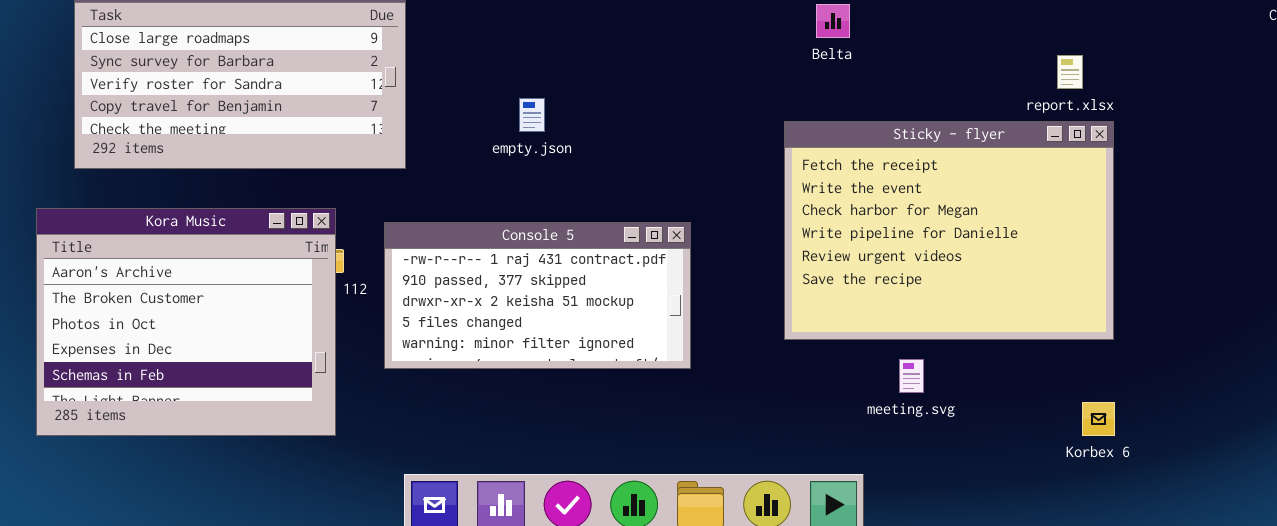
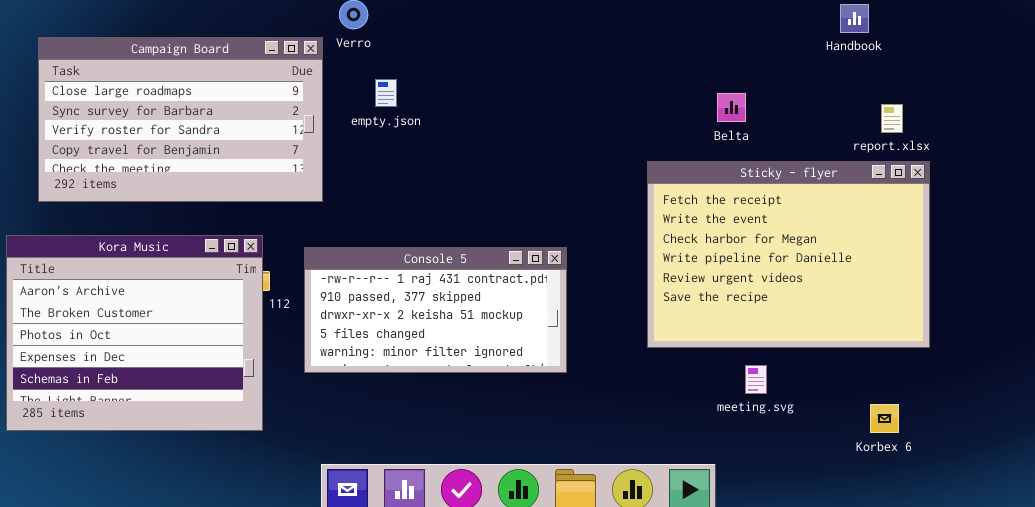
Belta: [816,4,850,38] -> [717,93,746,122], moved
empty.json: [519,98,545,132] -> [375,79,397,107], moved
Korbex 6: [1082,402,1115,436] -> [870,404,899,433], moved

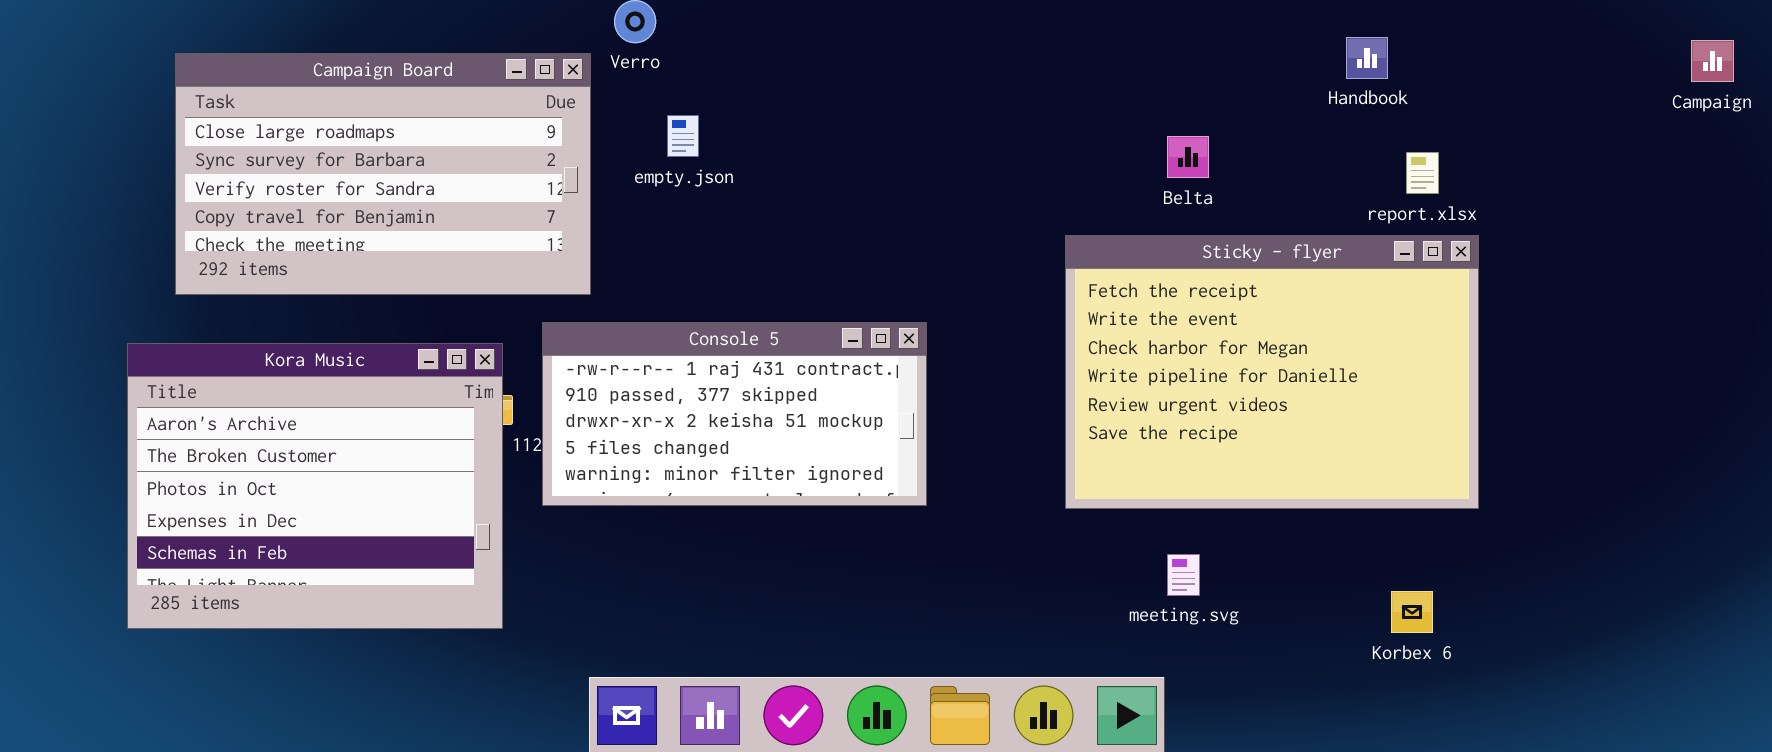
Handbook: [840,4,869,33] -> [1346,37,1388,79], moved
Console 5: [304,247,567,373] -> [542,322,927,506], moved
meeting.svg: [745,365,767,394] -> [1167,554,1200,596], moved

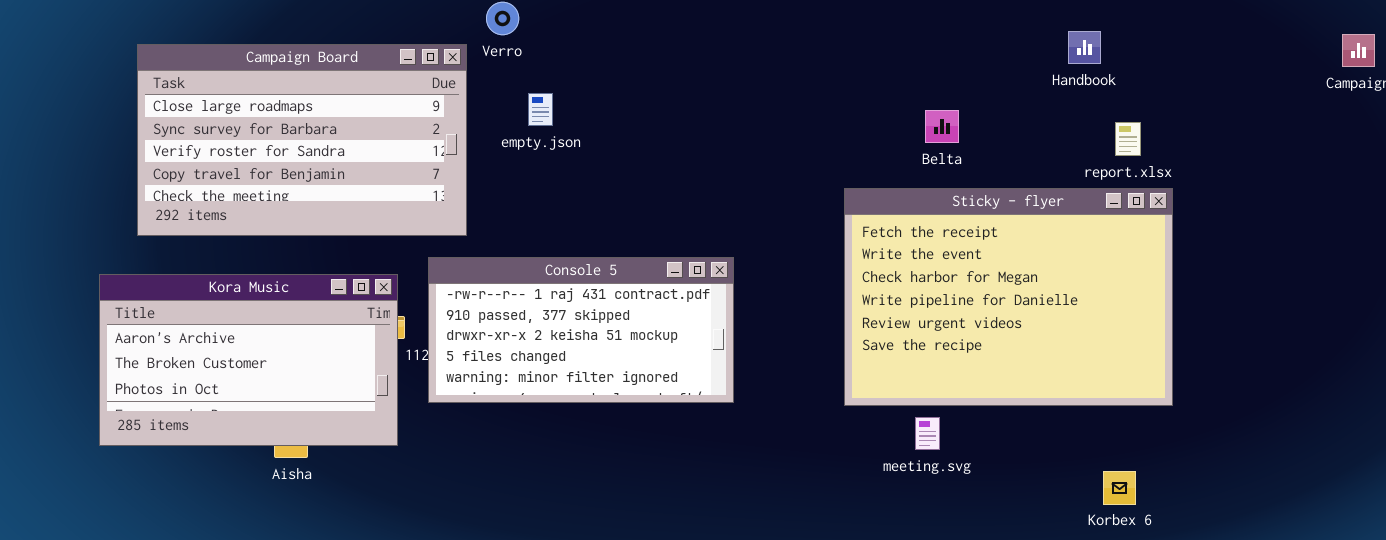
Kora Music: [127,343,503,629] -> [99,274,398,446], resized
meeting.svg: [1167,554,1200,596] -> [915,417,940,450], moved

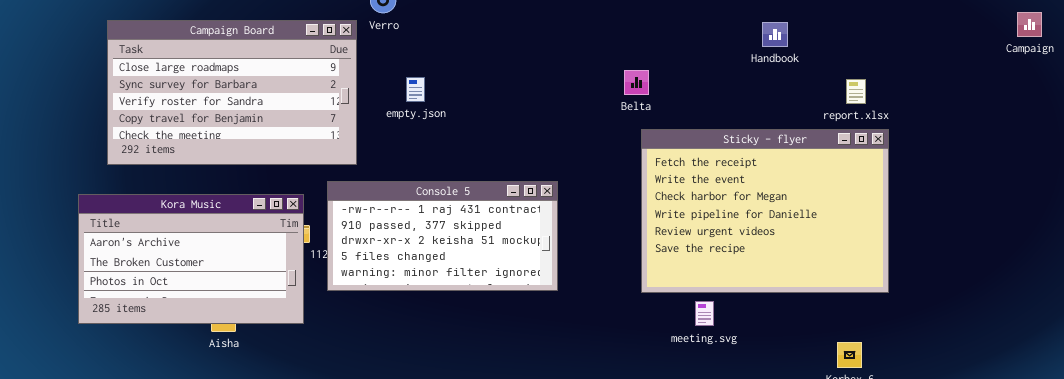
Handbook: [1068,31,1101,64] -> [762,22,788,47], moved
empty.json: [528,93,553,126] -> [406,77,425,102], moved
Belta: [925,110,959,143] -> [624,70,649,95], moved

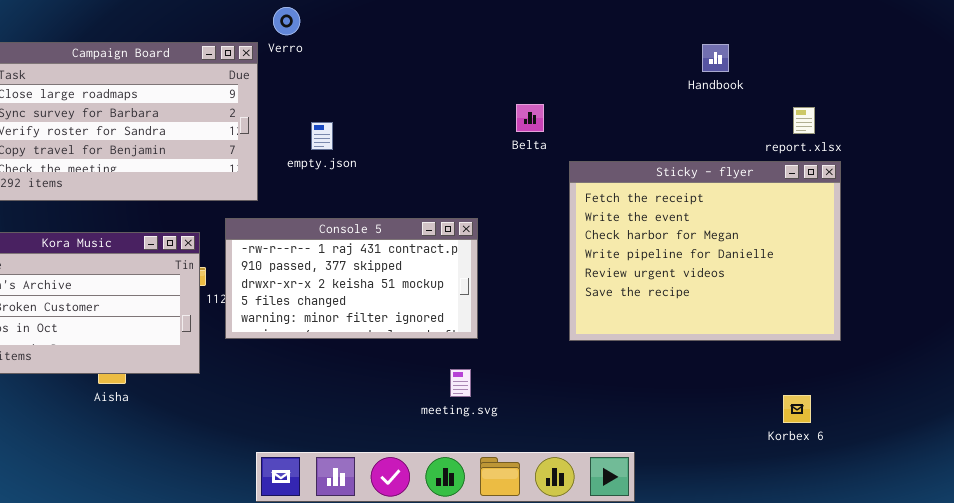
Belta: [624,70,649,95] -> [516,104,544,132], moved
empty.json: [406,77,425,102] -> [311,122,333,150], moved
meeting.svg: [695,301,714,326] -> [450,369,471,397], moved

